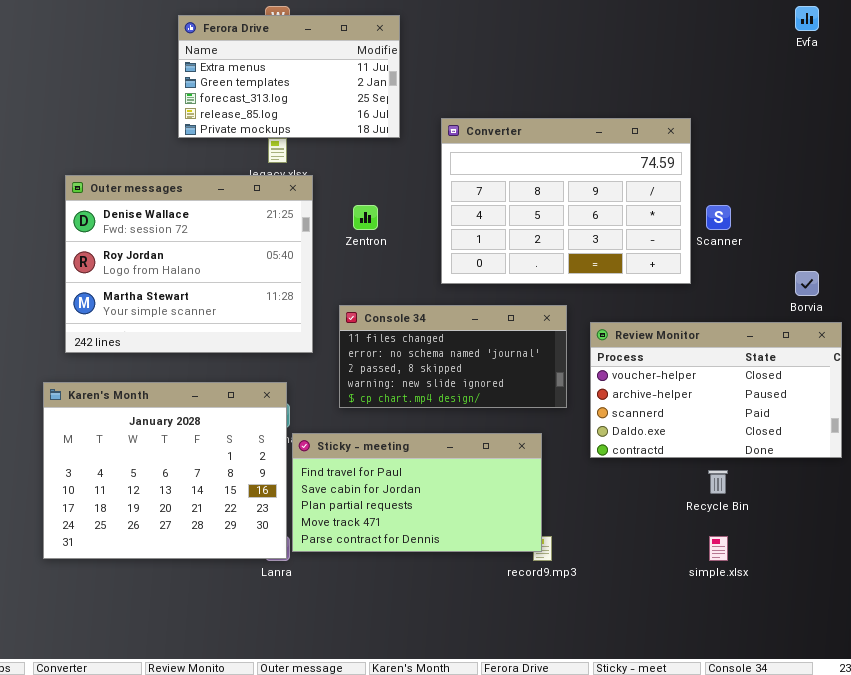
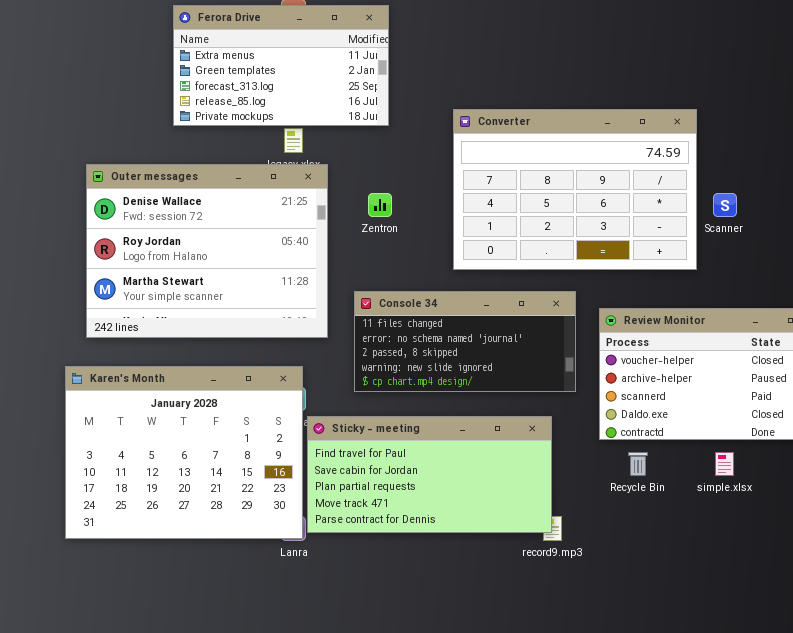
Ferora Drive: [178,15,400,138] -> [173,5,389,126], moved
Recycle Bin: [708,470,728,494] -> [628,452,648,476], moved
simple.xlsx: [709,536,728,561] -> [715,452,734,476], moved

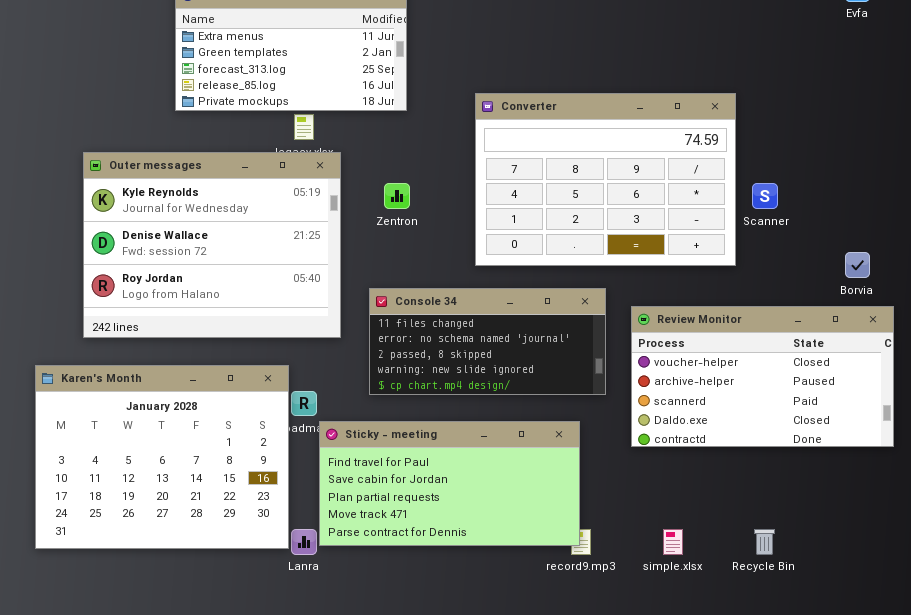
Outer messages: [86,164,328,338] -> [83,152,341,338], scrolled up 1 row
Karen's Month: [65,366,303,539] -> [35,365,289,549], moved
Recycle Bin: [628,452,648,476] -> [754,529,775,555], moved
simple.xlsx: [715,452,734,476] -> [663,529,683,555], moved

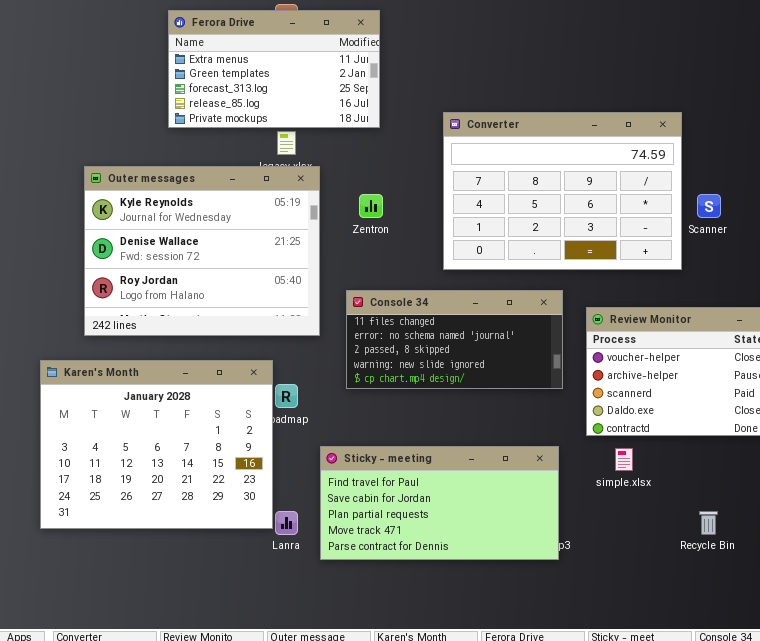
Sticky - meeting: [319,421,580,546] -> [320,446,559,560], moved
simple.xlsx: [663,529,683,555] -> [615,448,633,471], moved

